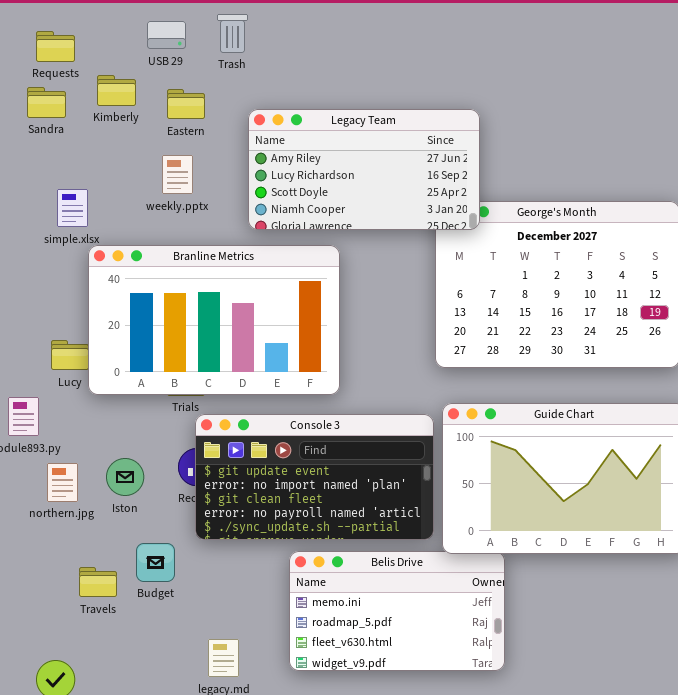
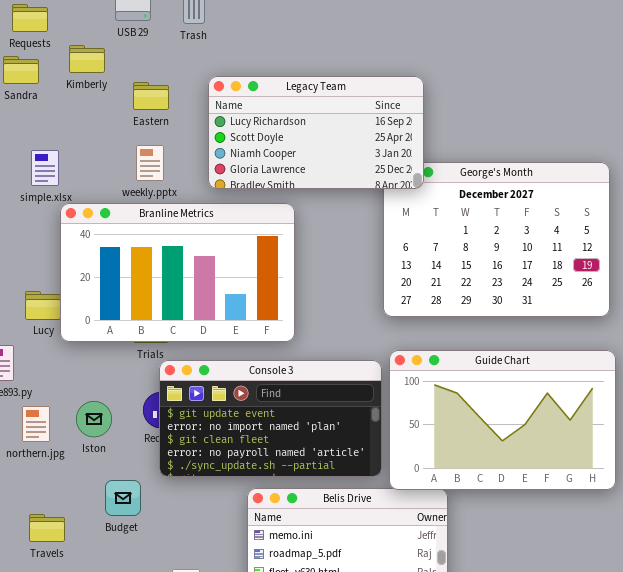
Eastern: [167,89,205,119] -> [133,82,169,110], moved
Legacy Team: [248,109,480,230] -> [208,76,424,189], scrolled down 1 row
weekly.pptx: [162,155,193,194] -> [136,145,164,181], moved
Travels: [79,567,117,597] -> [29,514,65,542], moved

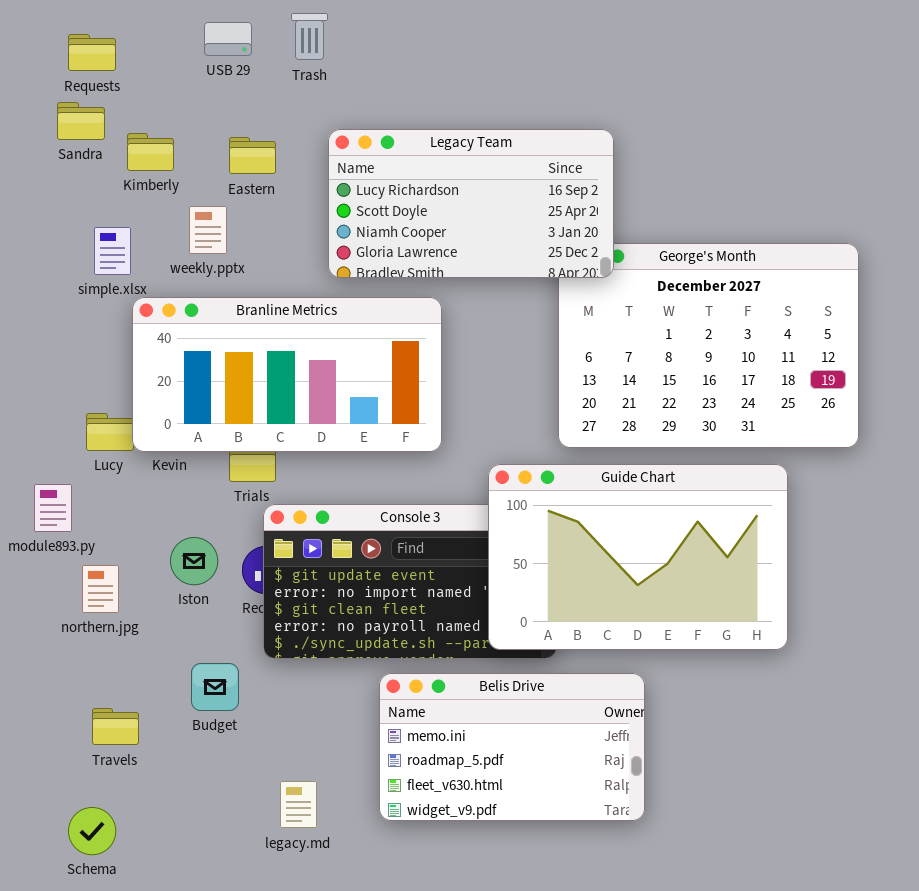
Kimberly: [69,45,105,73] -> [127,133,174,171], moved
weekly.pptx: [136,145,164,181] -> [189,206,227,254], moved
Branline Metrics: [60,203,295,342] -> [132,297,442,452], resized
Guide Chart: [389,350,616,490] -> [488,464,788,650], moved
Iston: [76,401,112,437] -> [170,537,218,585], moved

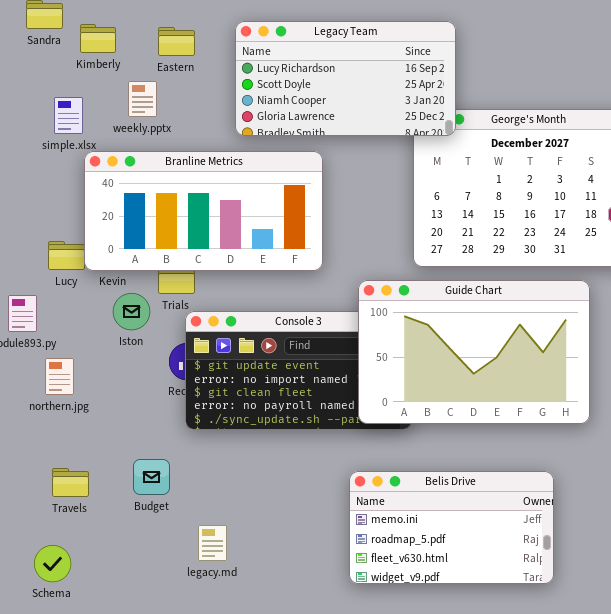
Iston: [170,537,218,585] -> [113,293,150,330], moved
Budget: [191,663,239,711] -> [133,459,170,495], moved
Belis Drive: [379,673,645,821] -> [349,471,554,584], moved

